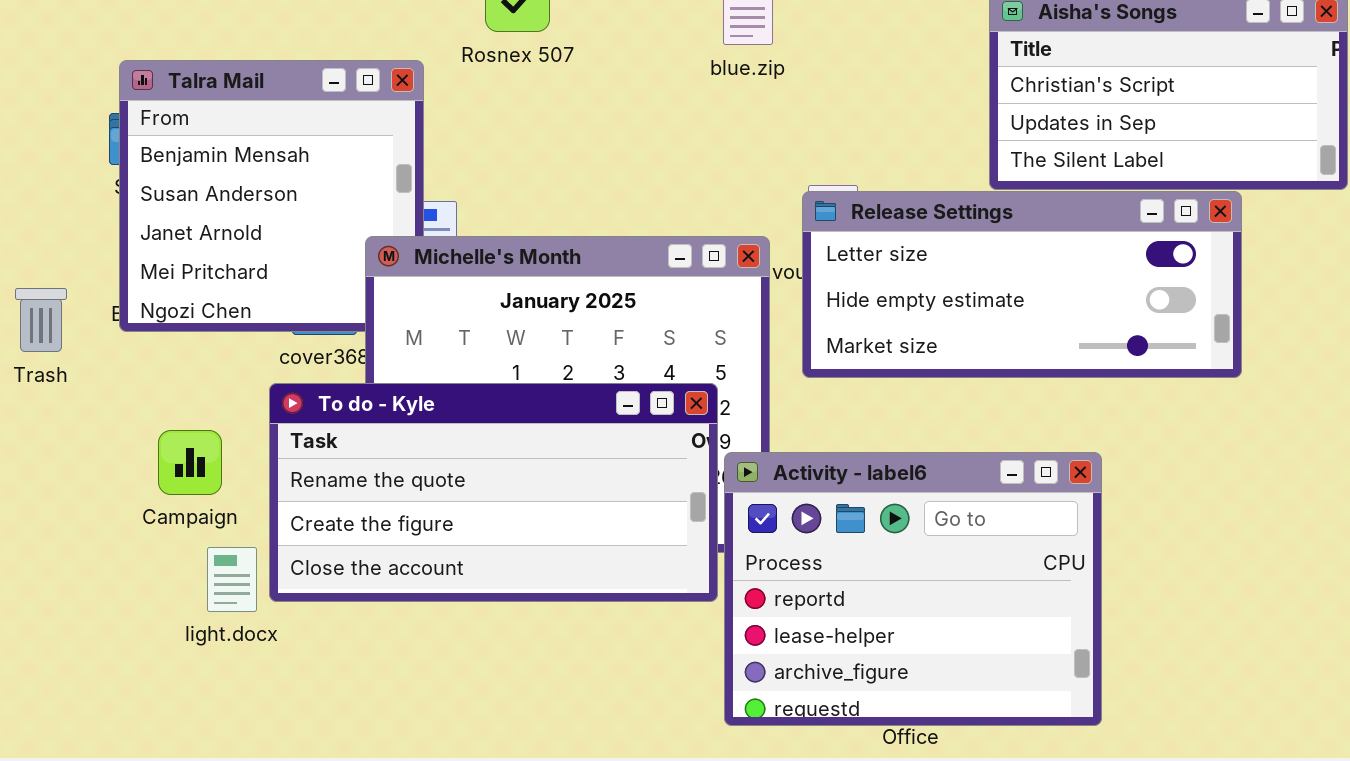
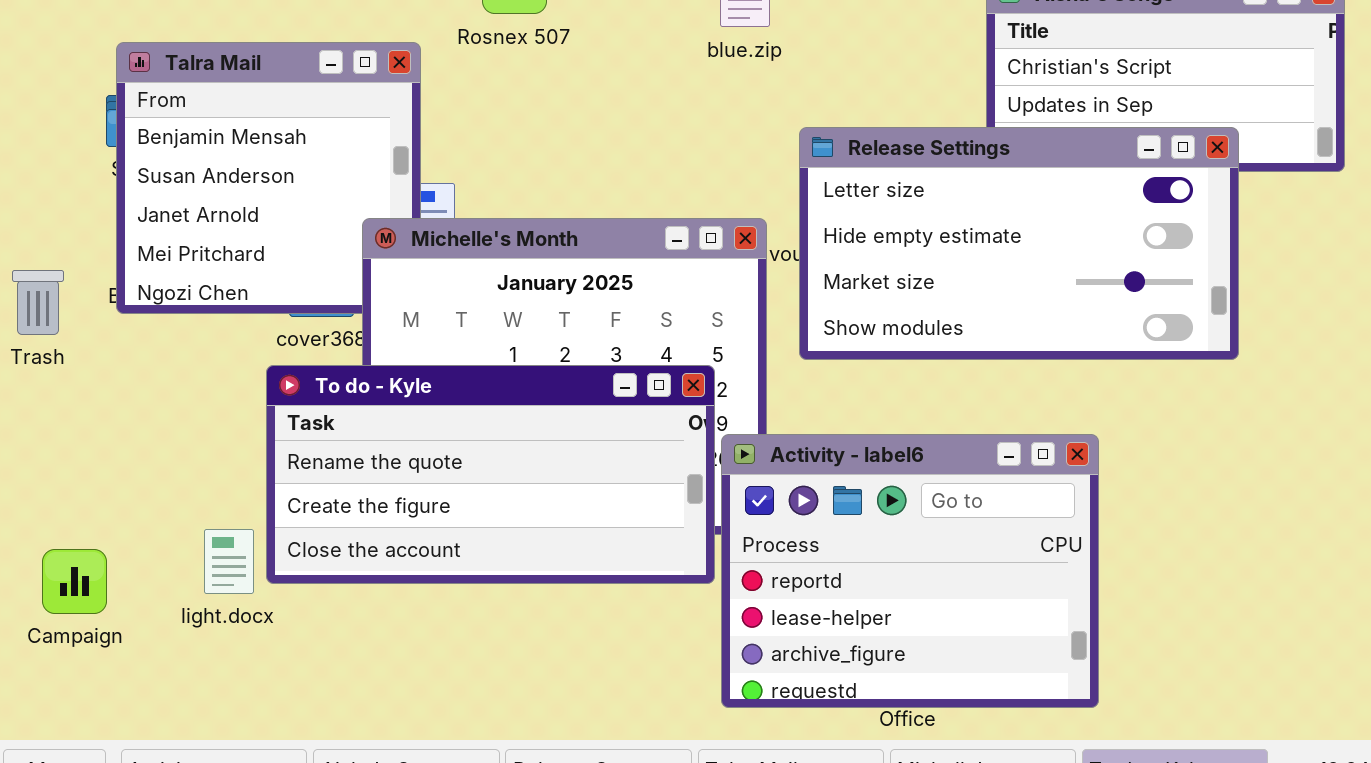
Release Settings: [802,191,1242,378] -> [799,127,1239,360], resized
Campaign: [158,430,222,495] -> [42,549,107,614], moved

